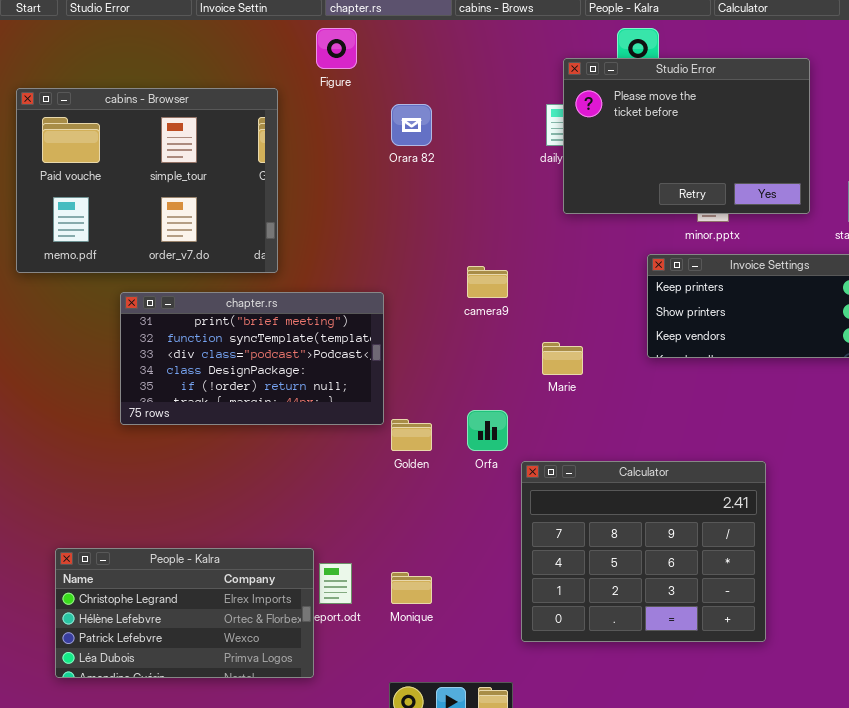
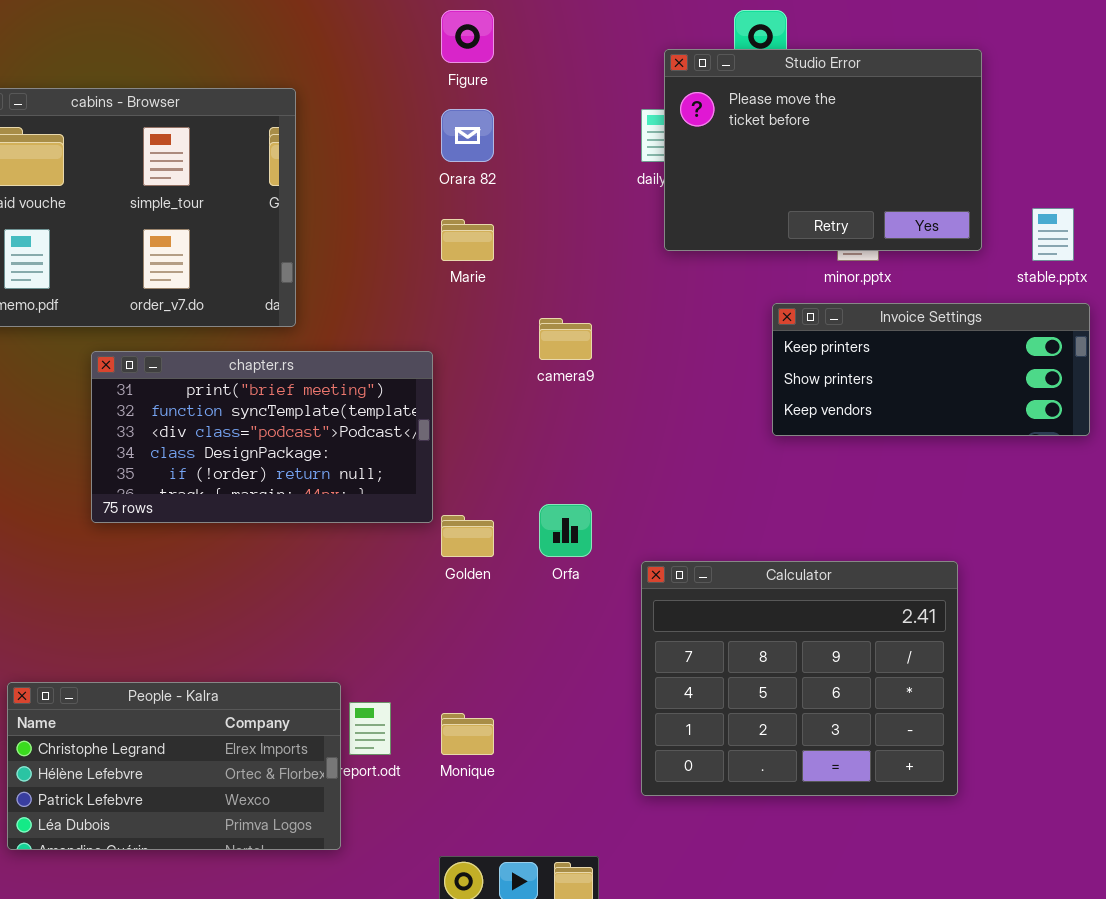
Figure: [316,28,357,69] -> [441,10,494,63], moved
Marie: [542,342,583,375] -> [441,219,494,261], moved
Calculator: [521,461,766,642] -> [641,561,958,796], moved

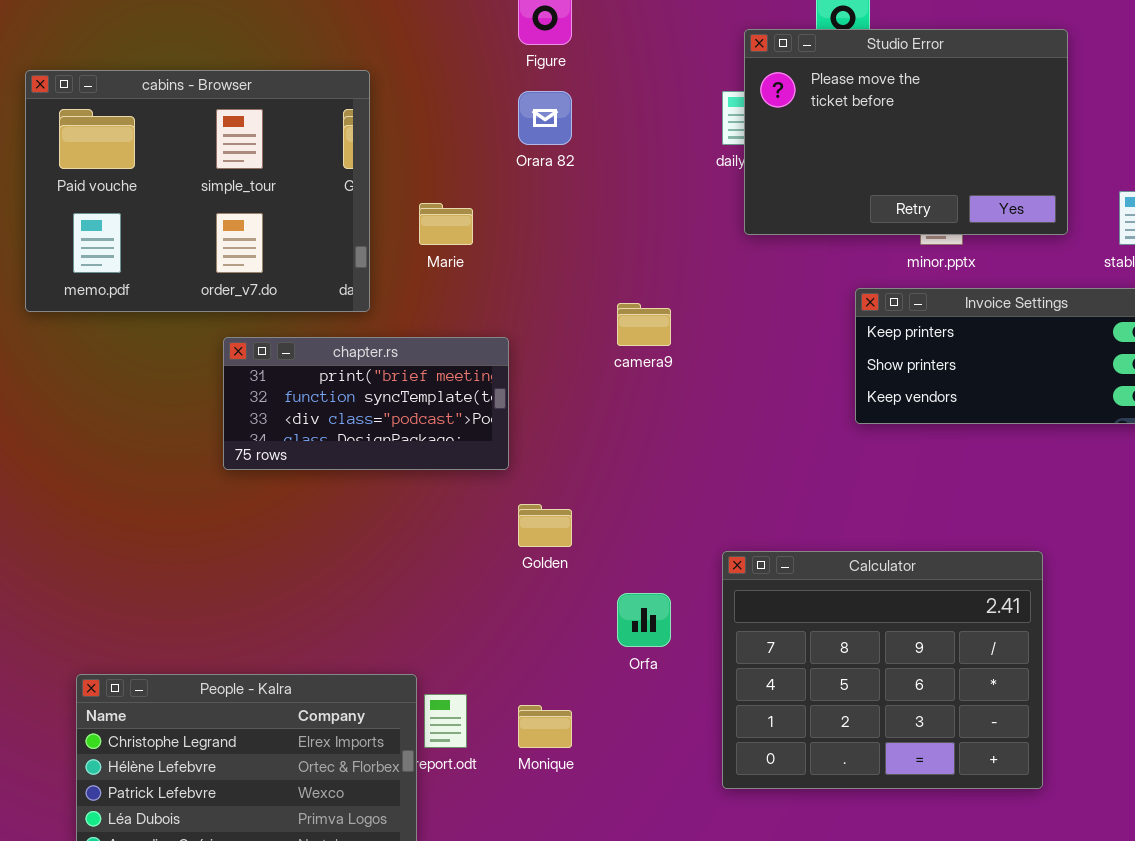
Marie: [441,219,494,261] -> [419,203,473,245], moved
chapter.rs: [91,351,433,523] -> [223,337,509,470], resized
Orfa: [539,504,592,557] -> [617,593,671,647], moved

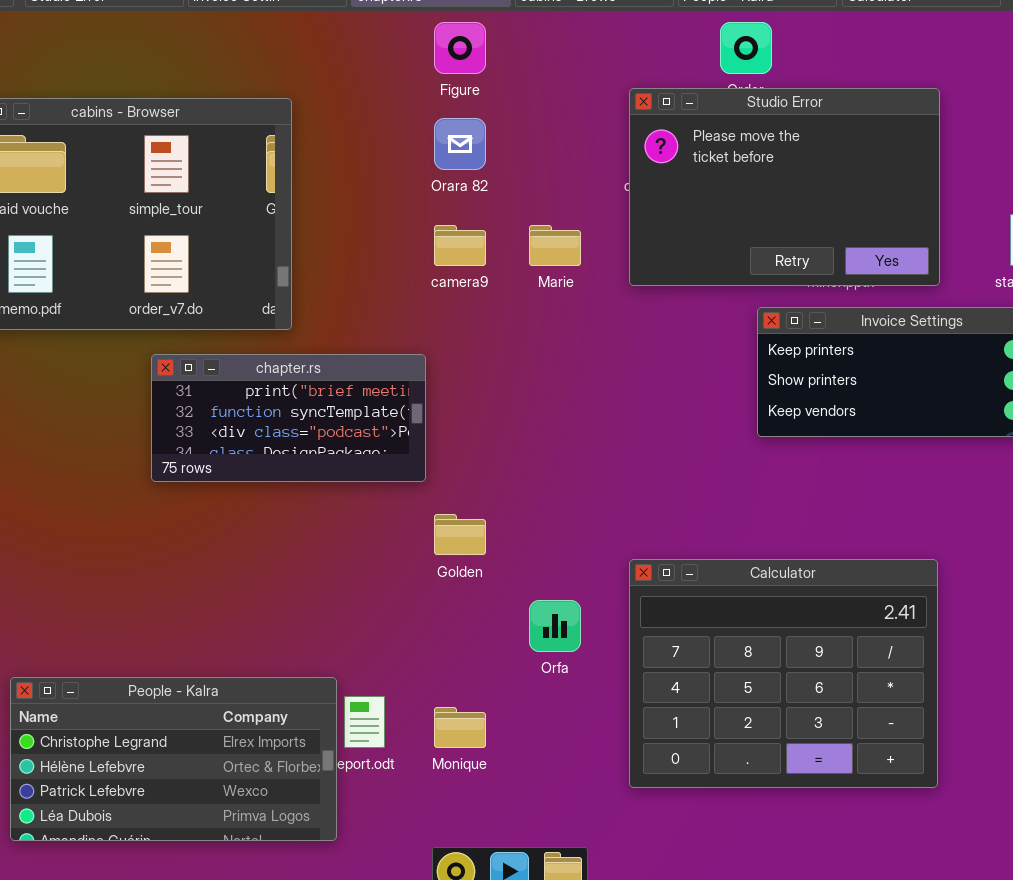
Studio Error: [744,29,1068,235] -> [629,88,940,286], moved
Marie: [419,203,473,245] -> [529,225,581,266], moved
camera9: [617,303,671,346] -> [434,225,486,266], moved

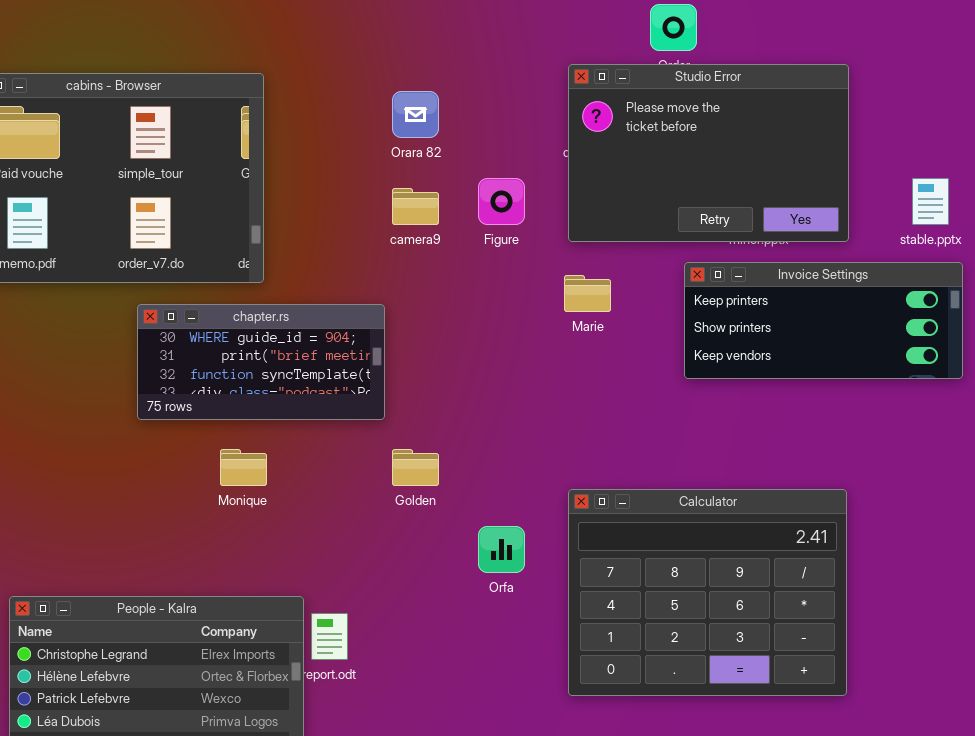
Figure: [434,22,486,74] -> [478,178,525,225], moved
Marie: [529,225,581,266] -> [564,275,611,312], moved
chapter.rs: [151,354,426,482] -> [137,304,385,420], scrolled up 1 row
Monique: [434,707,486,748] -> [220,449,267,486], moved

